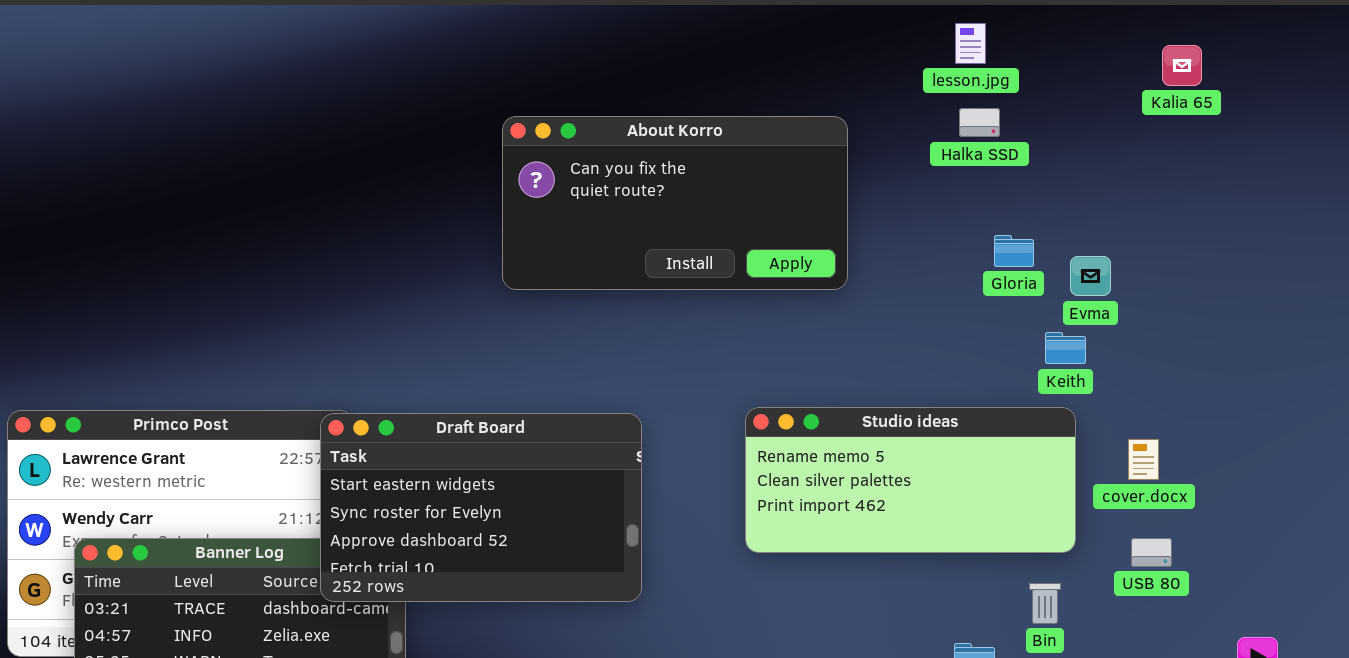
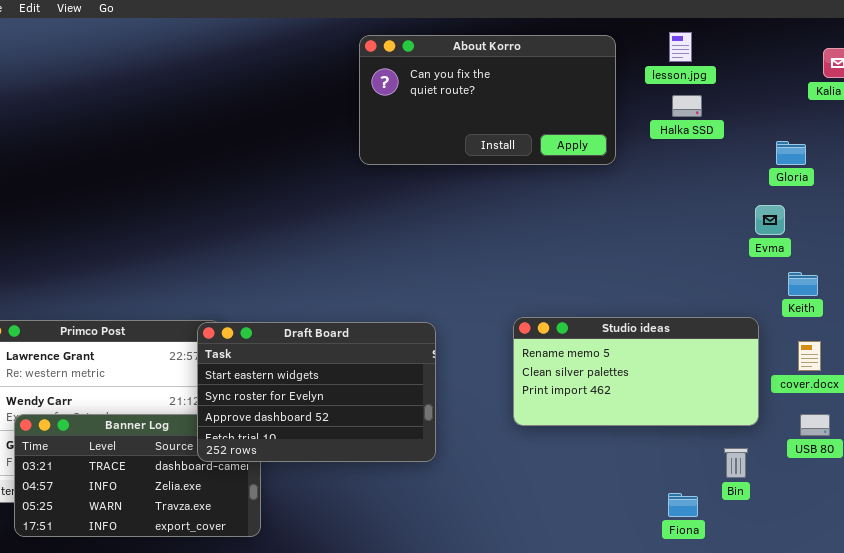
About Korro: [502,116,848,290] -> [359,35,616,165], moved
Gloria: [994,235,1034,267] -> [776,141,806,165], moved
Keith: [1045,332,1086,364] -> [788,272,818,296], moved

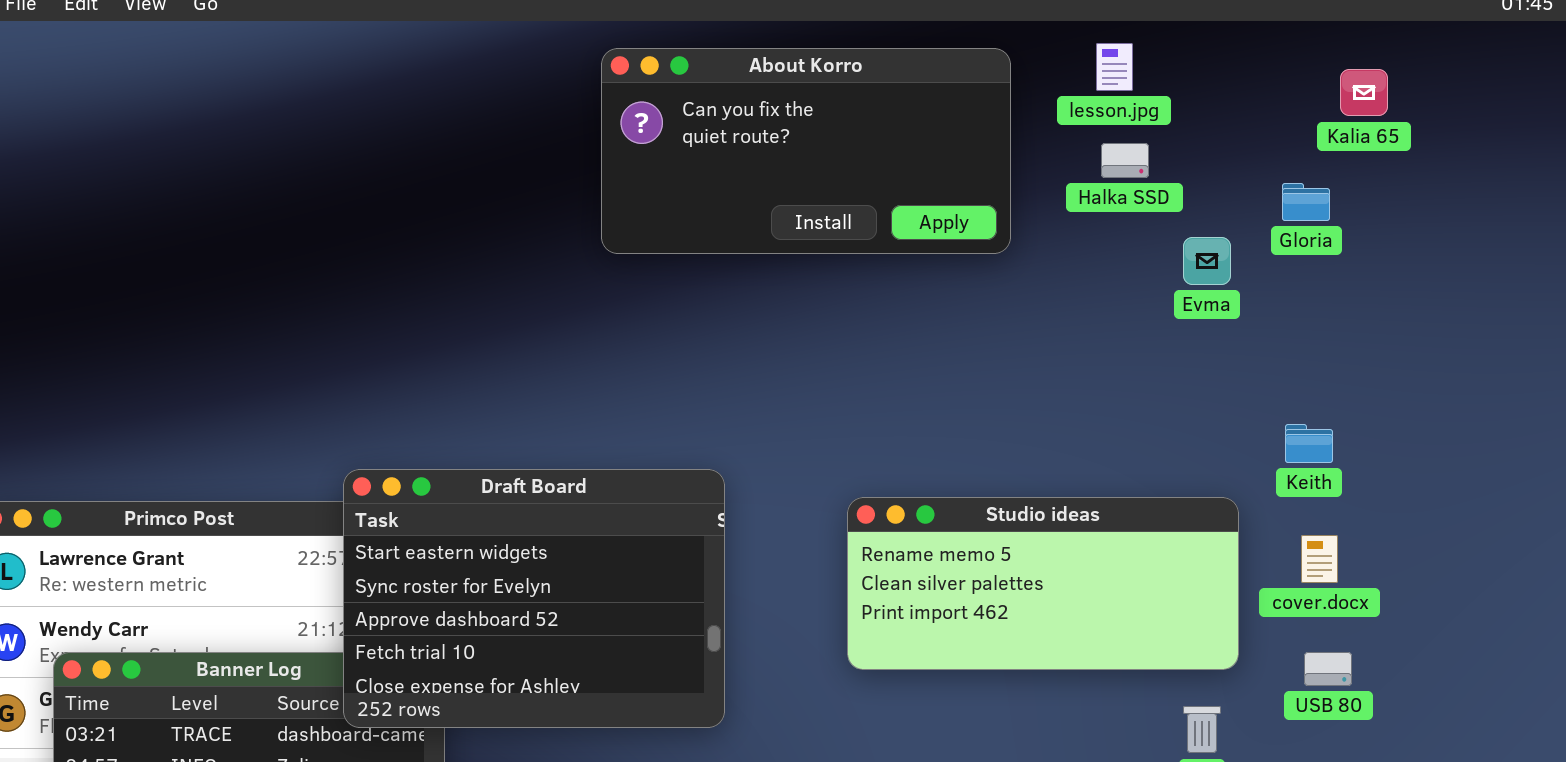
Gloria: [776,141,806,165] -> [1282,183,1330,221], moved
Evma: [755,205,785,235] -> [1183,237,1231,285], moved
Draft Board: [197,322,436,462] -> [343,469,725,728], resized

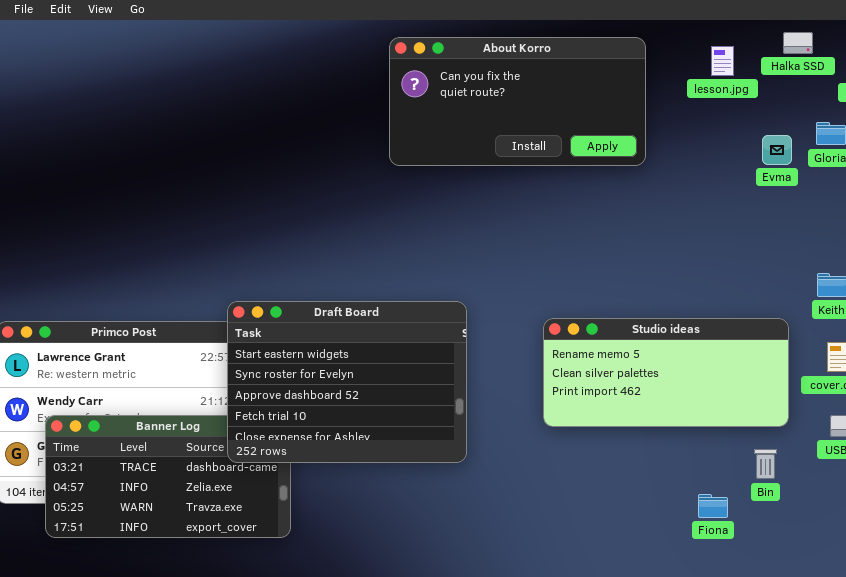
lesson.jpg: [1096,43,1133,91] -> [711,46,734,76], moved
Halka SSD: [1101,143,1149,178] -> [783,32,813,54], moved
Evma: [1183,237,1231,285] -> [762,135,792,165], moved

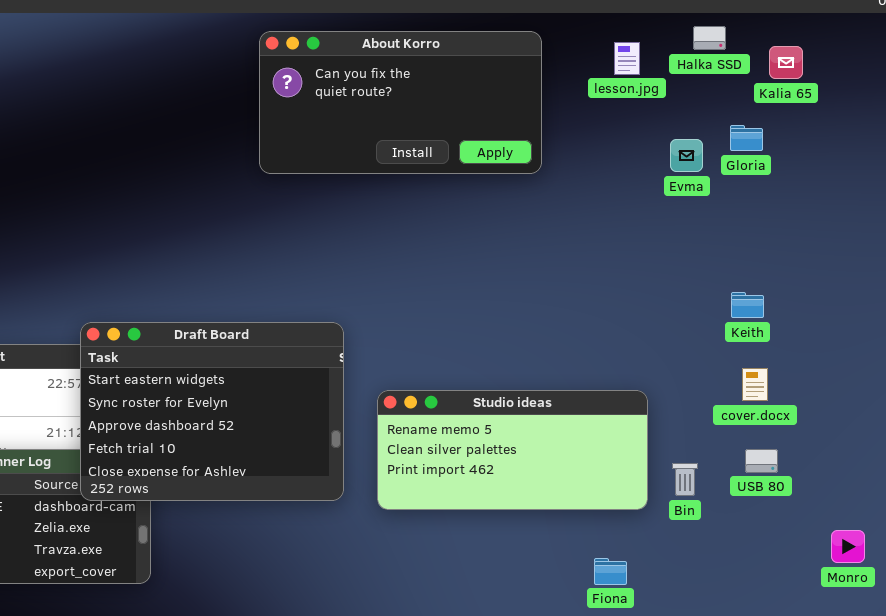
Studio ideas: [543,318,789,427] -> [377,390,648,510], moved
Bin: [754,449,777,479] -> [672,463,698,496], moved
Fiona: [698,494,728,518] -> [594,558,627,585], moved

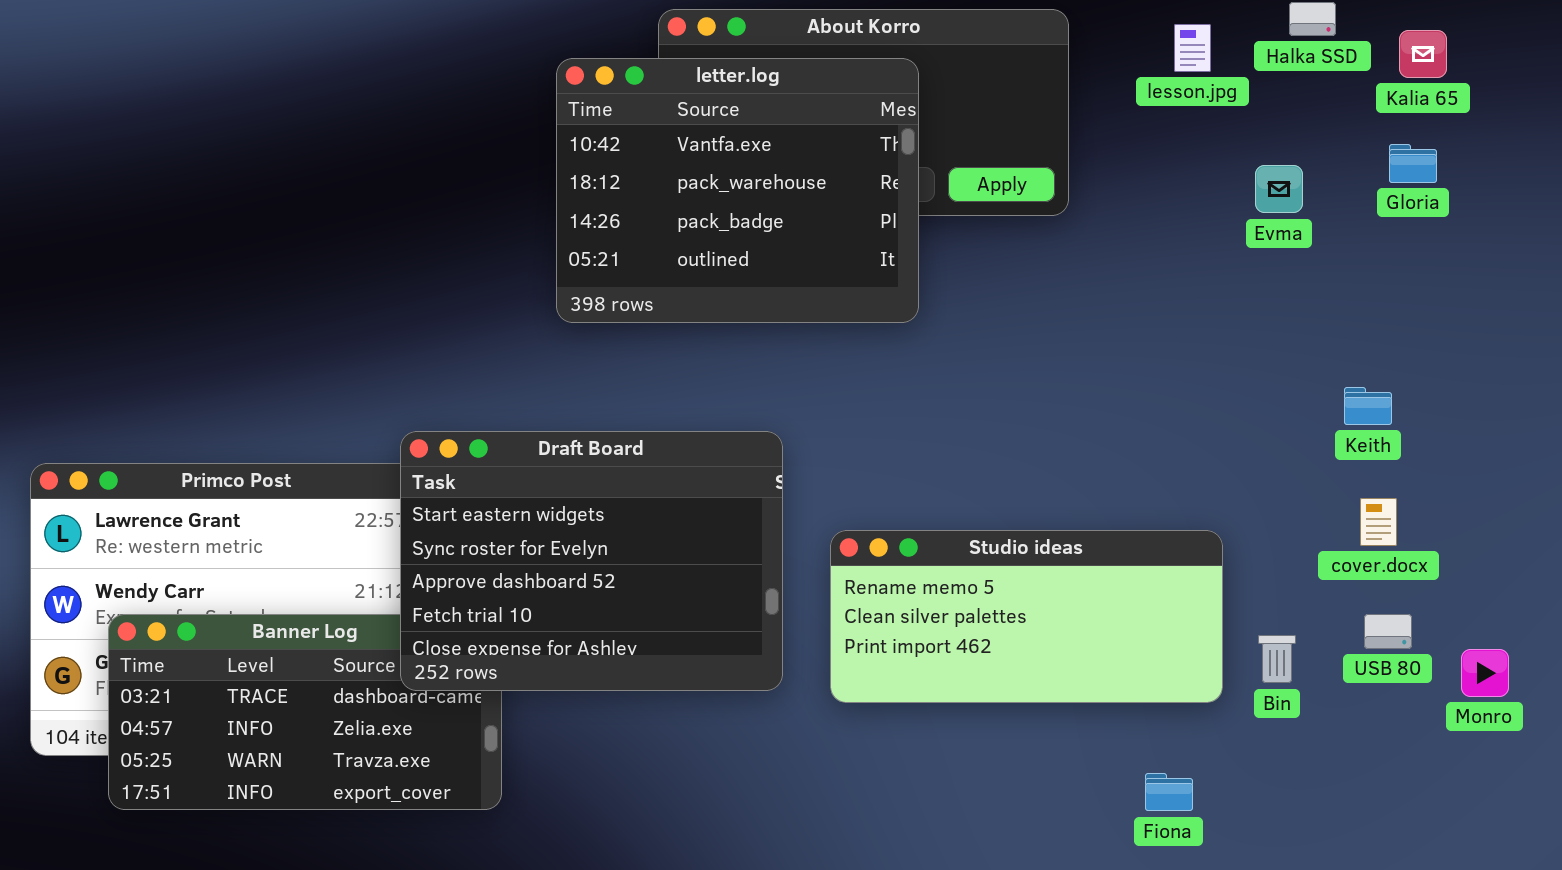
letter.log: none -> [556,58,919,323], opened
Gloria: [730,125,763,151] -> [1389,144,1437,183], moved
Monro: [831,530,865,563] -> [1461,649,1509,697], moved

